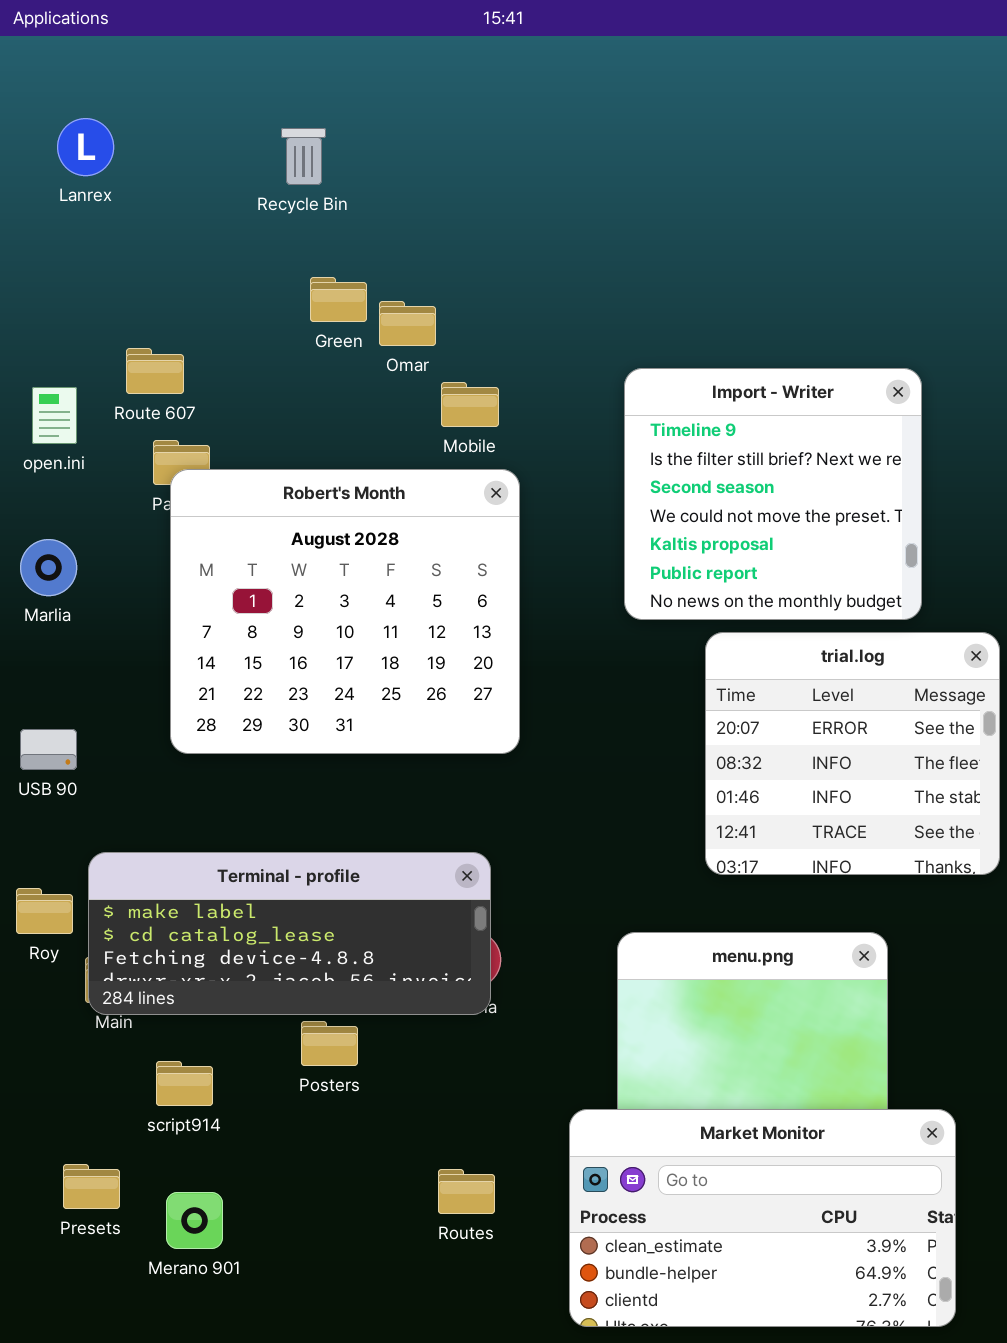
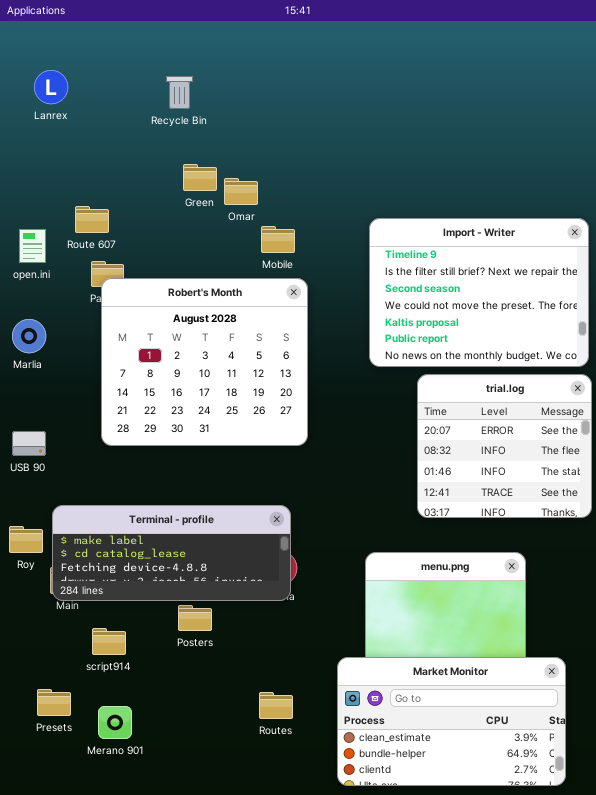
Import - Writer: [624,368,922,620] -> [369,218,589,367], resized

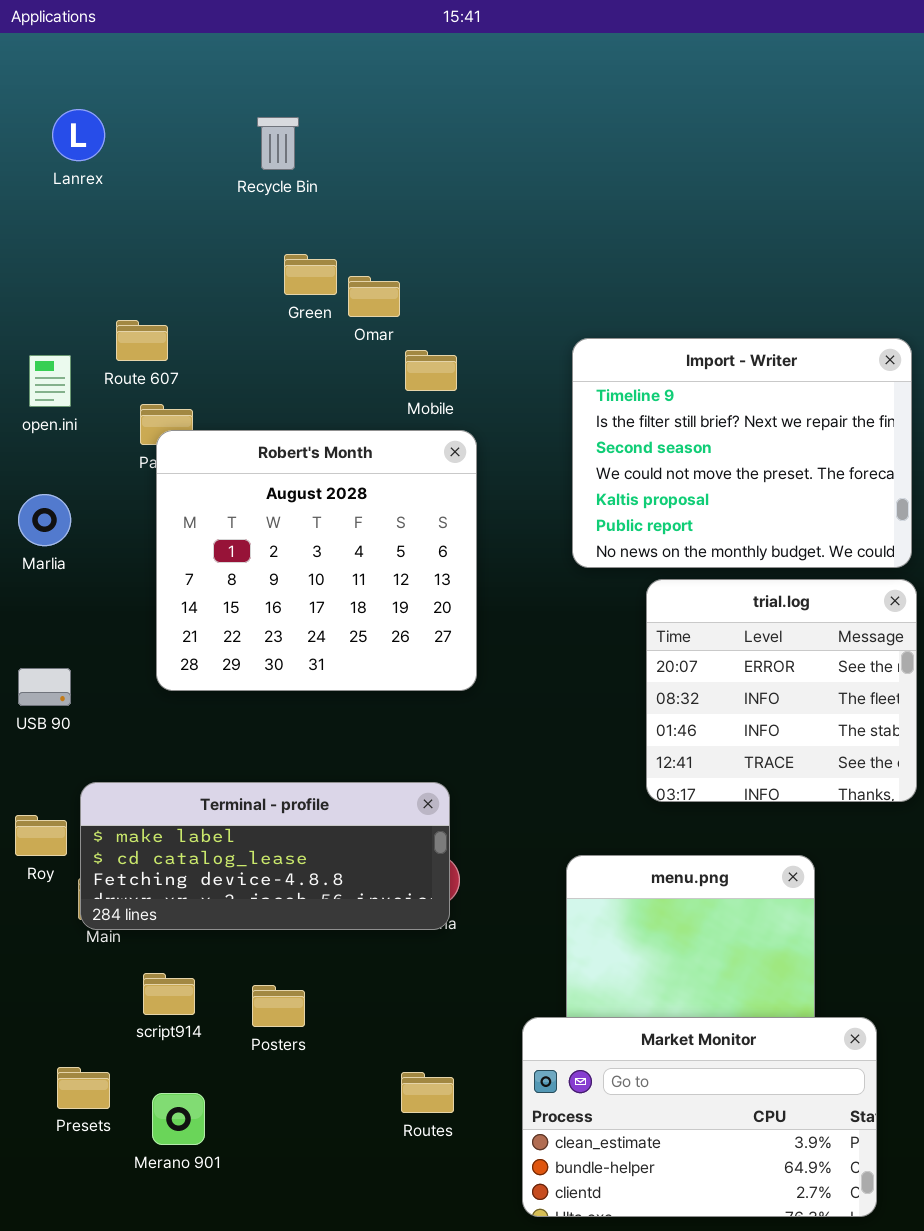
Posters: [178,605,212,631] -> [252,985,305,1027], moved

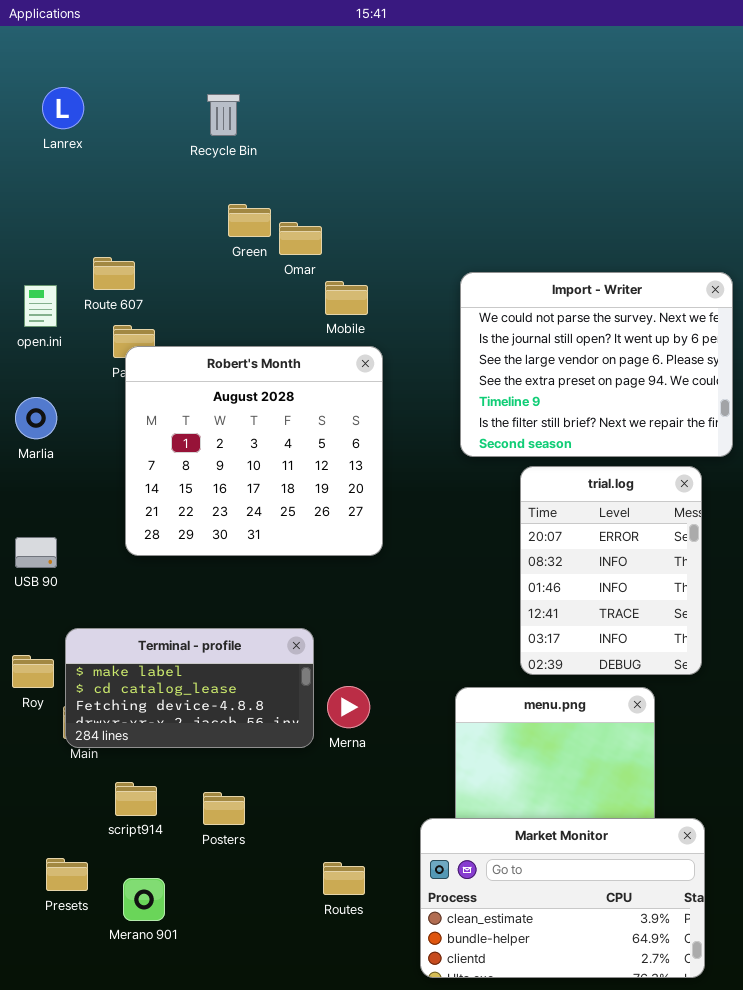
Import - Writer: [572,338,912,568] -> [460,272,733,457], scrolled up 4 rows
trial.log: [646,579,917,802] -> [520,466,702,675], resized
Terminal - profile: [80,782,450,930] -> [65,628,314,748], resized

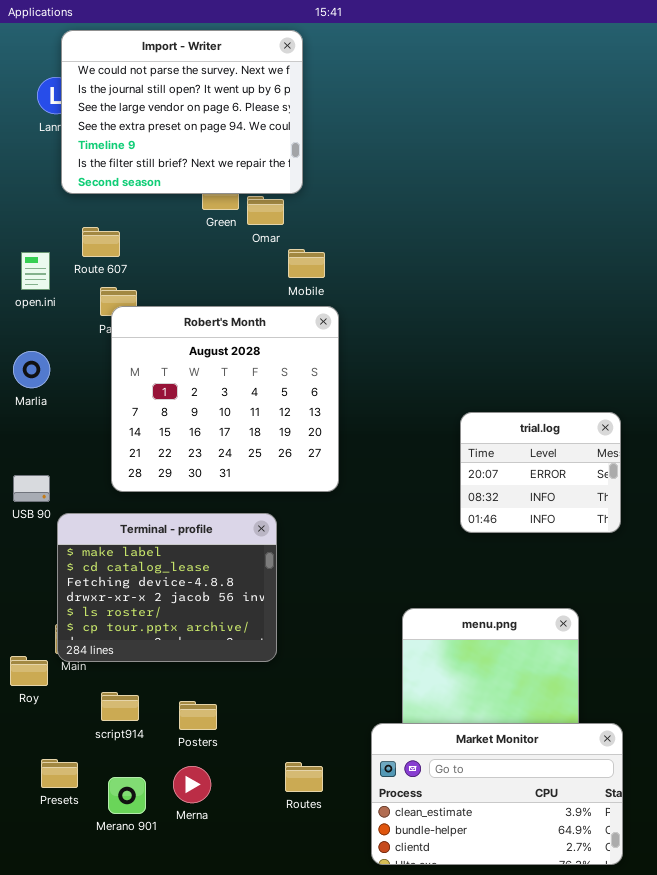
Import - Writer: [460,272,733,457] -> [61,30,303,194], moved
trial.log: [520,466,702,675] -> [460,412,621,533], resized
Terminal - profile: [65,628,314,748] -> [57,513,277,662], resized
Roy: [12,655,54,688] -> [10,656,48,686], moved
Merna: [327,686,370,728] -> [173,766,211,803], moved

